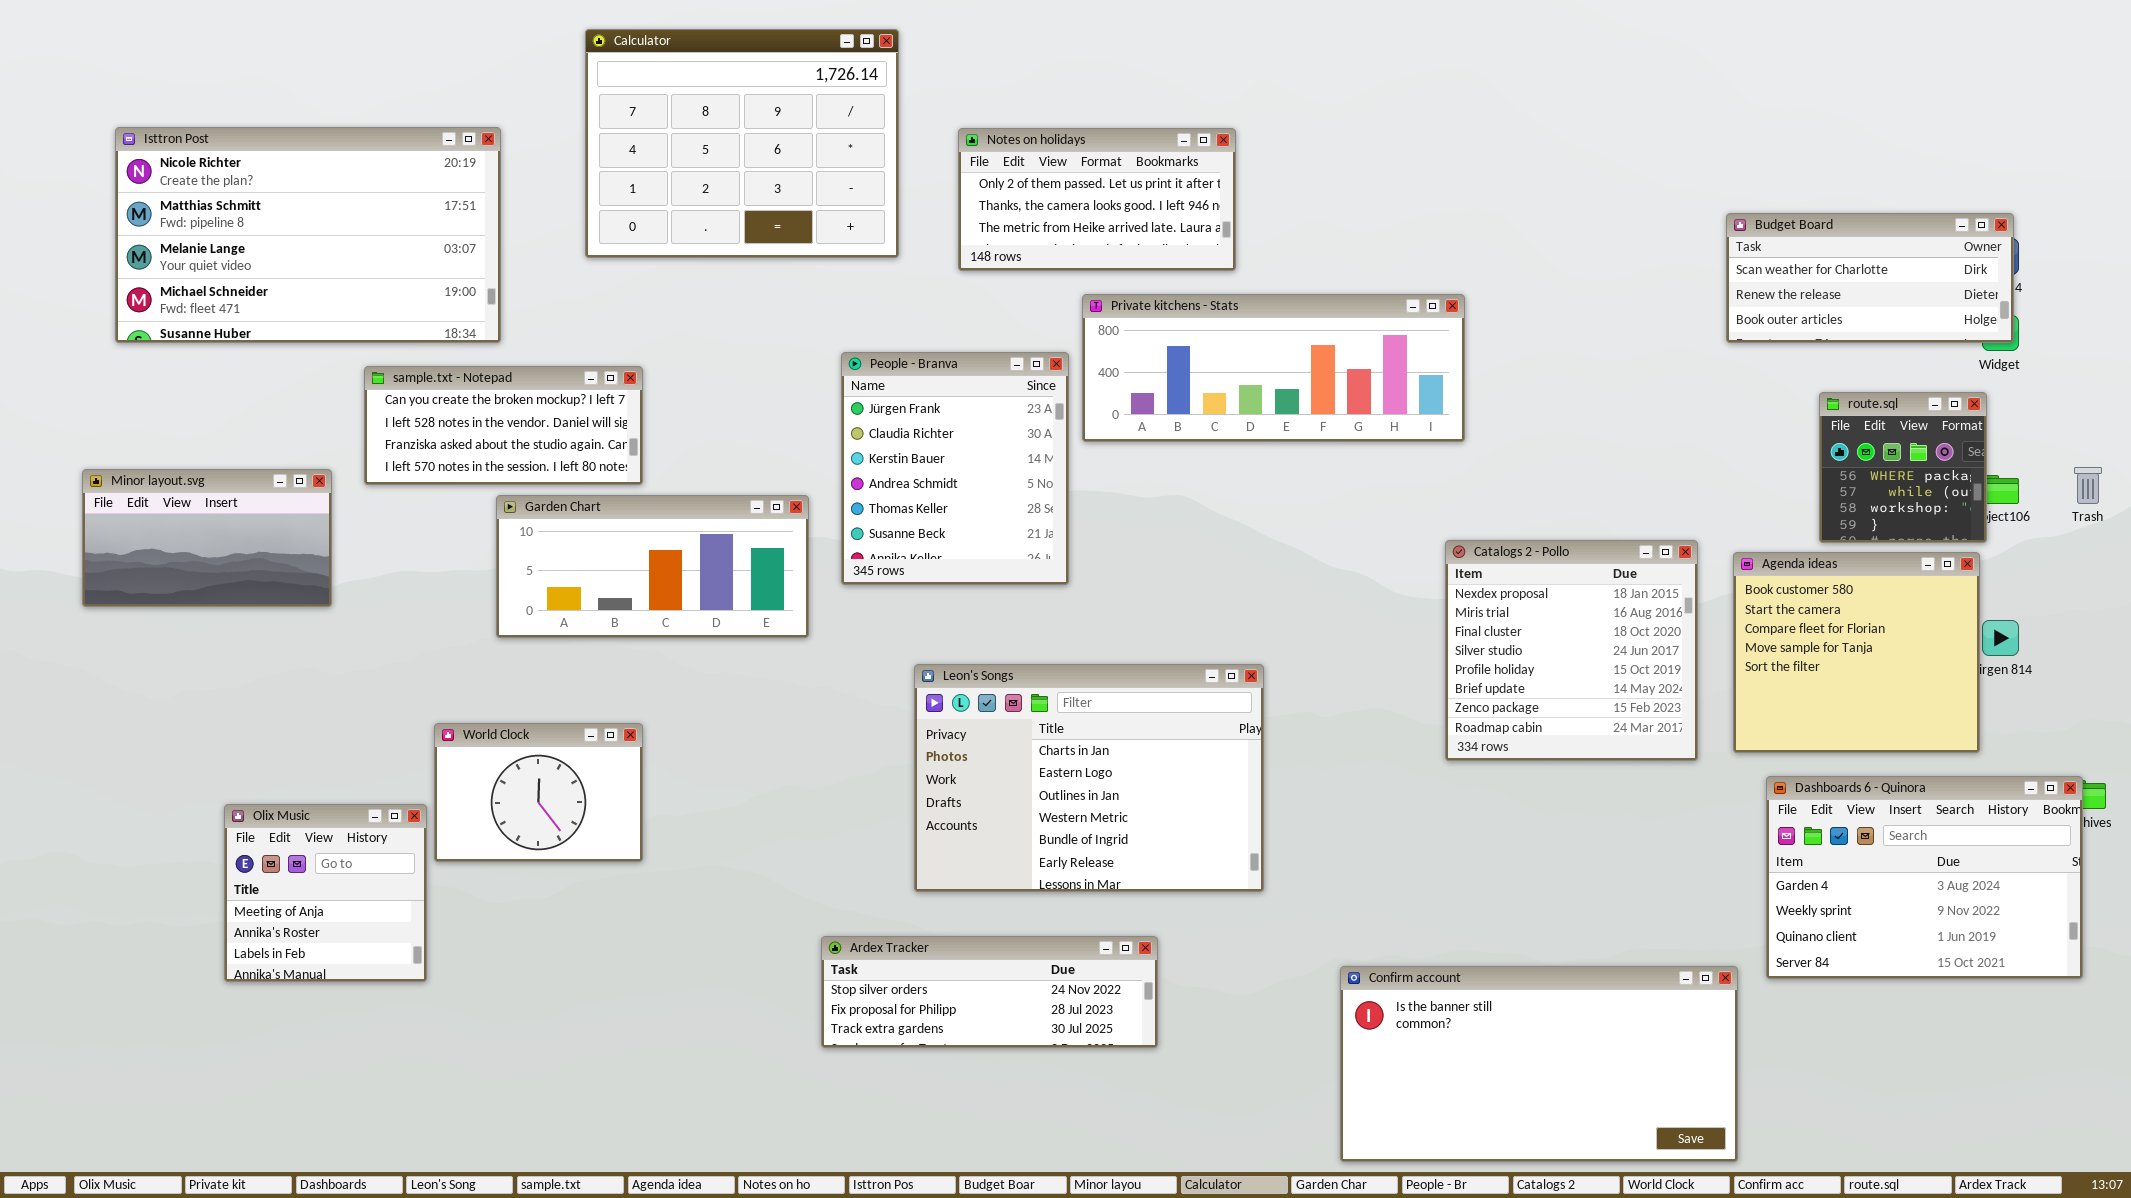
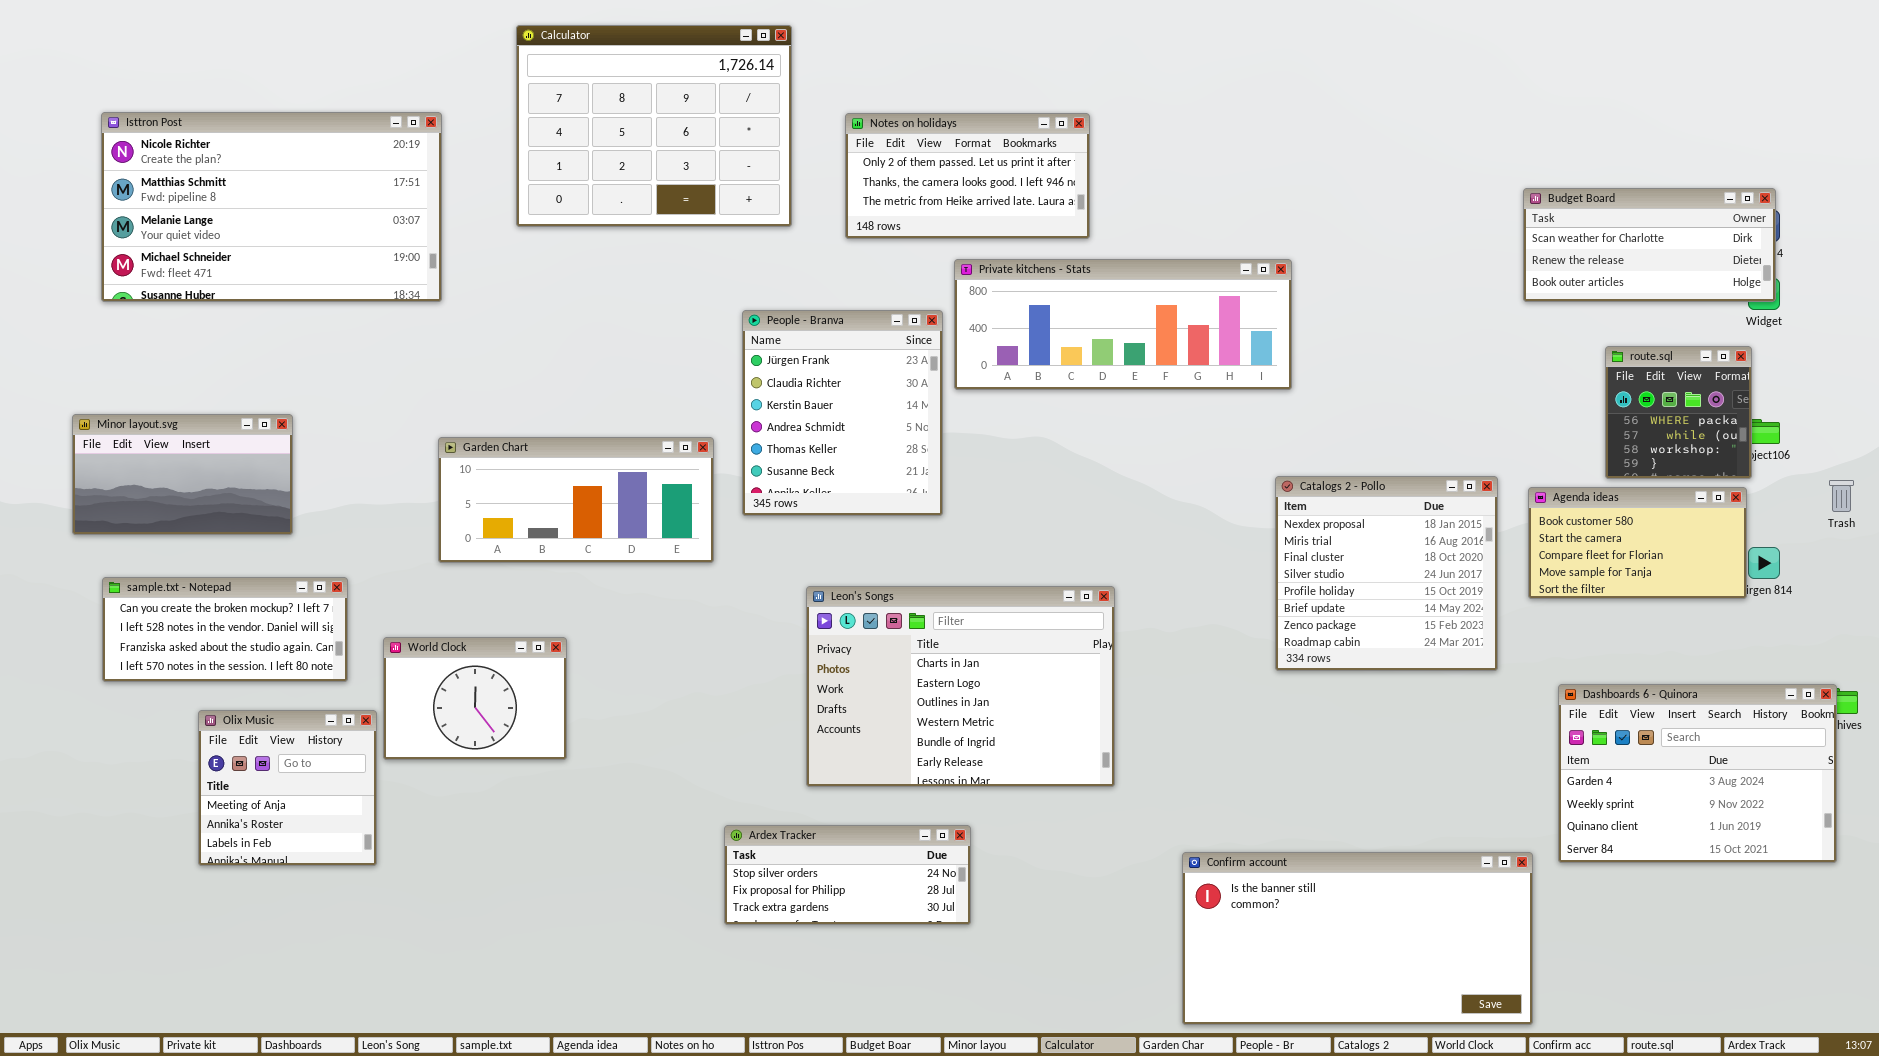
sample.txt - Notepad: [364,366,643,485] -> [102,577,348,682], moved
Trash: [2074,467,2102,504] -> [1829,480,1854,512], moved
Agenda ideas: [1733,552,1980,753] -> [1528,487,1747,599], resized
Ardex Tracker: [821,936,1158,1048] -> [724,825,971,925], resized

